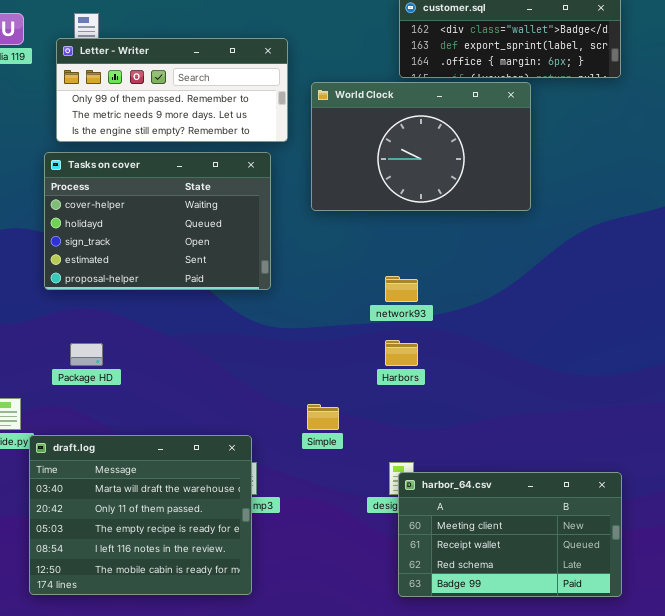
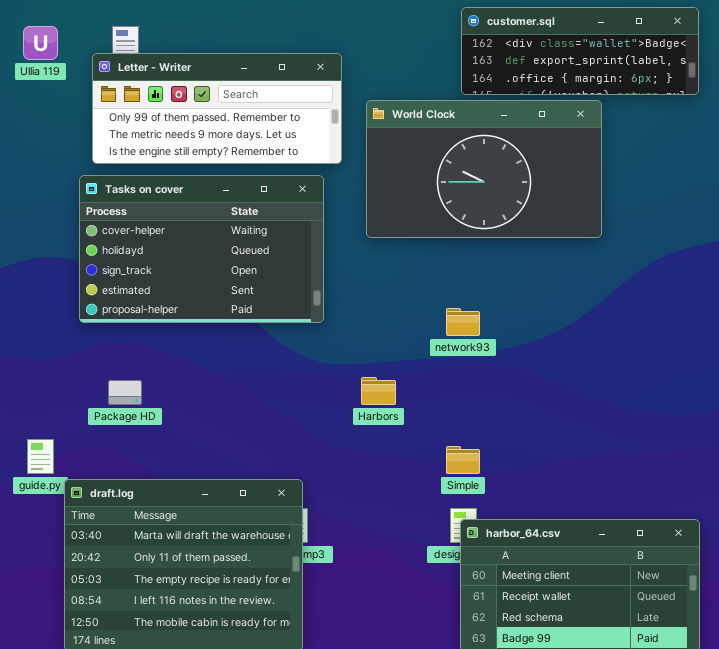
Harbors: [385,340,418,366] -> [361,377,396,405], moved
Simple: [307,404,339,430] -> [446,446,480,474], moved

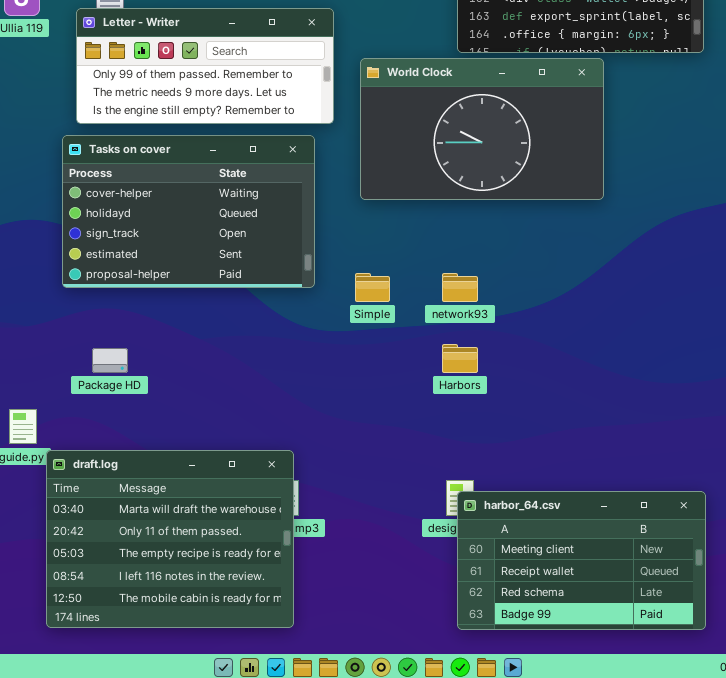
Harbors: [361,377,396,405] -> [442,344,478,373], moved
Simple: [446,446,480,474] -> [355,273,390,302], moved

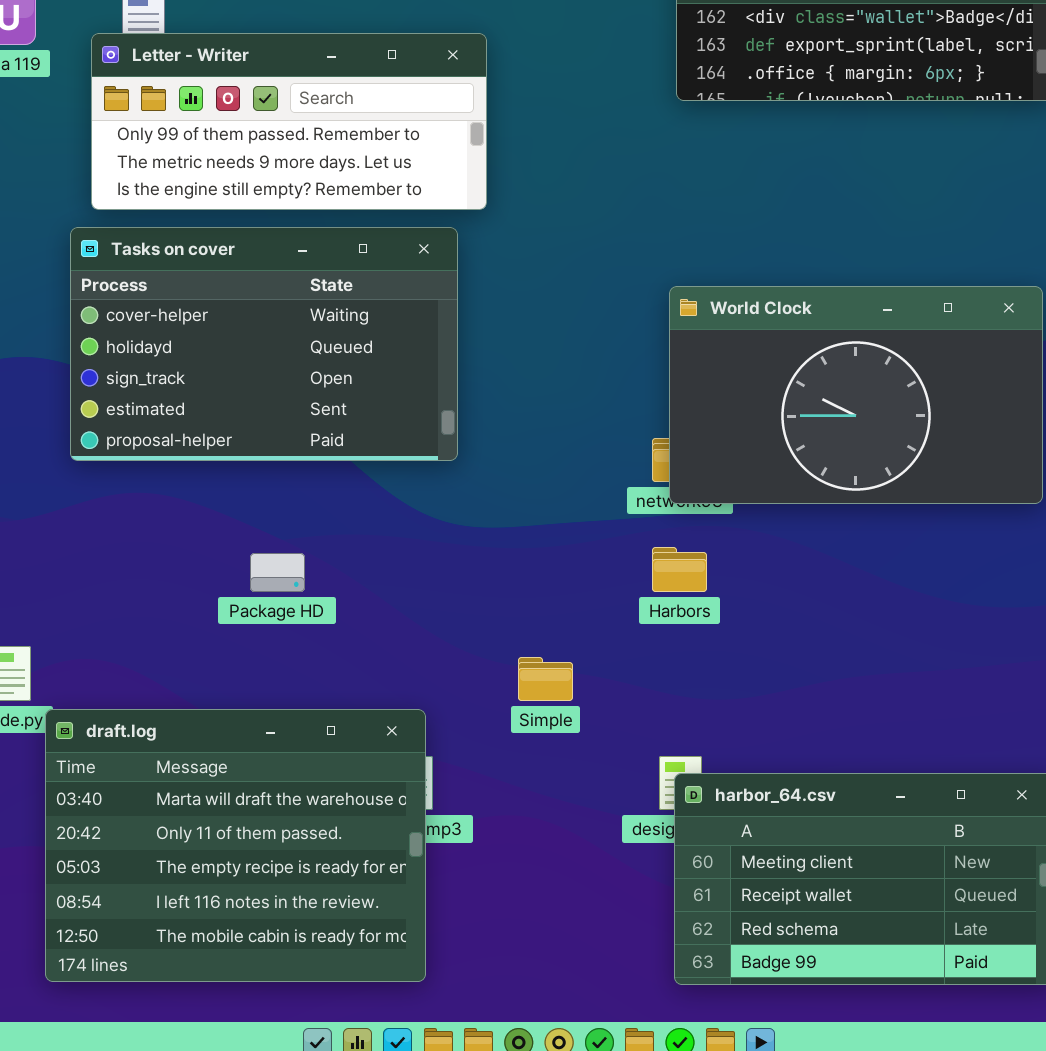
World Clock: [360,58,604,200] -> [669,286,1043,504], moved
Simple: [355,273,390,302] -> [518,657,573,701], moved
Package HD: [92,348,128,373] -> [250,553,305,592], moved

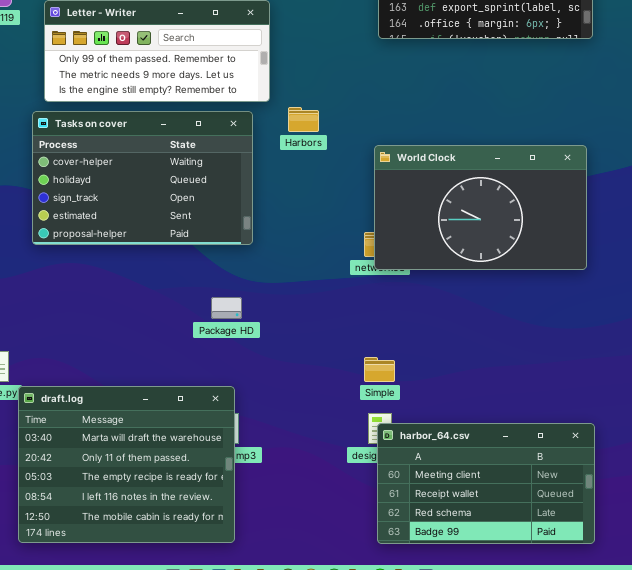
Harbors: [652,547,707,592] -> [288,107,319,132], moved
Package HD: [250,553,305,592] -> [211,297,242,319], moved
Simple: [518,657,573,701] -> [364,357,395,382], moved

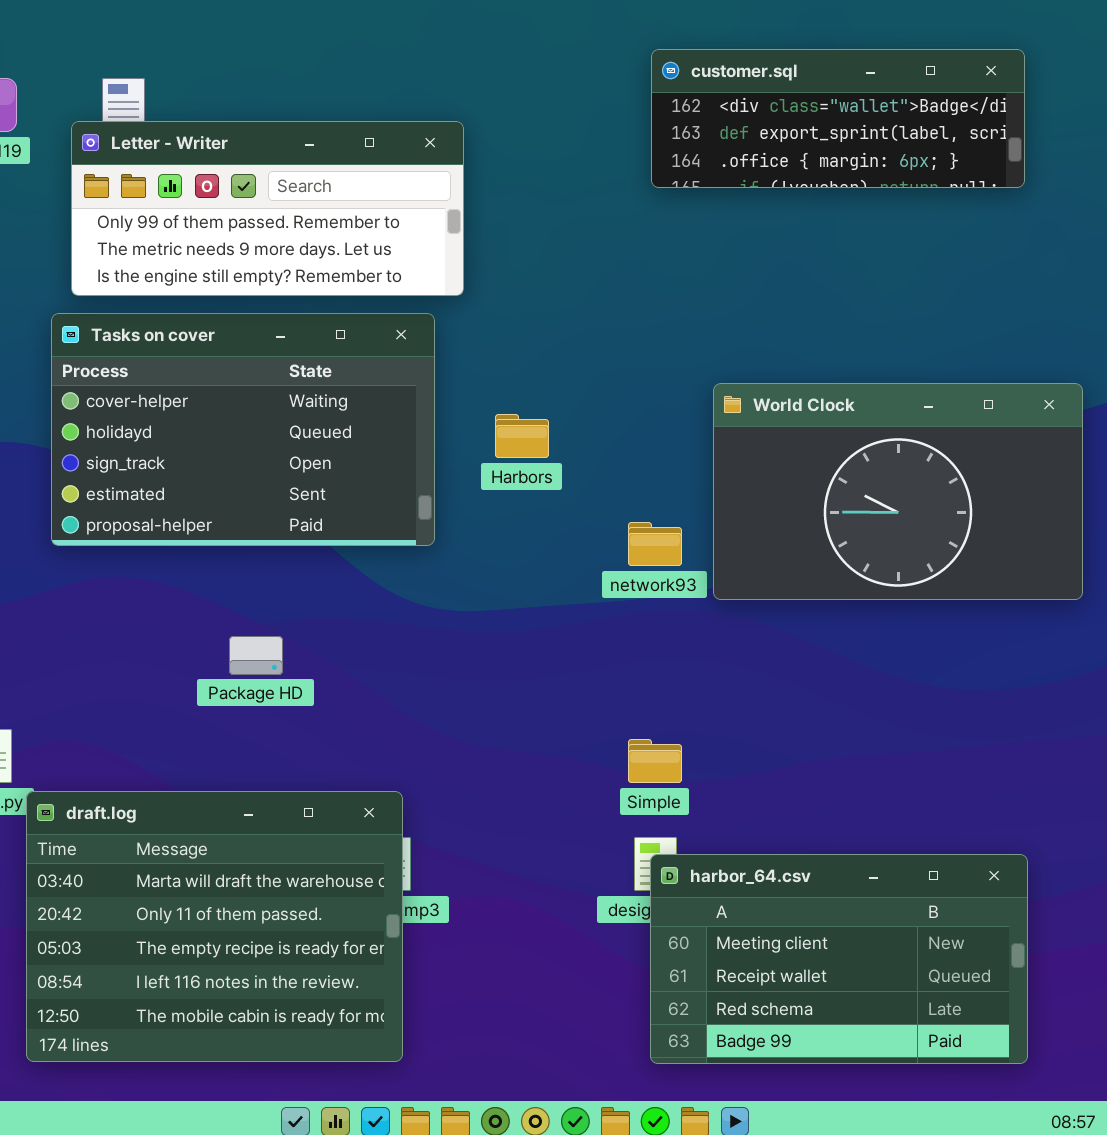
Harbors: [288,107,319,132] -> [495,414,549,458], moved
World Clock: [374,145,587,270] -> [713,383,1083,600], moved
Package HD: [211,297,242,319] -> [229,636,283,675], moved

